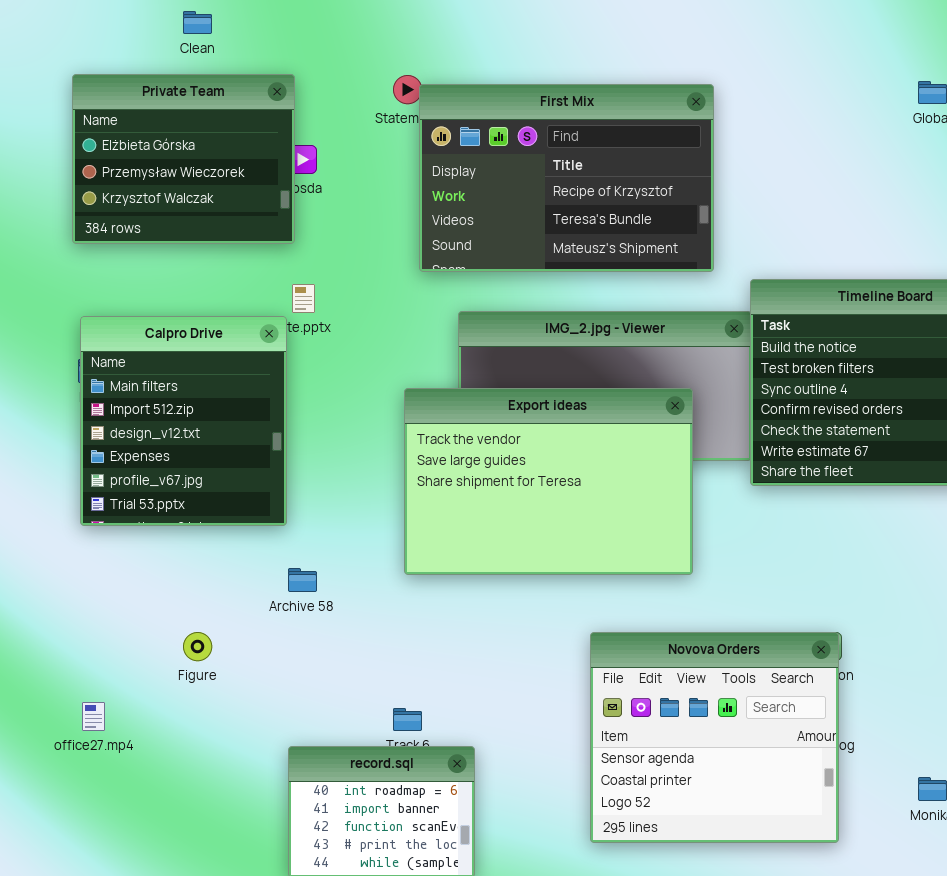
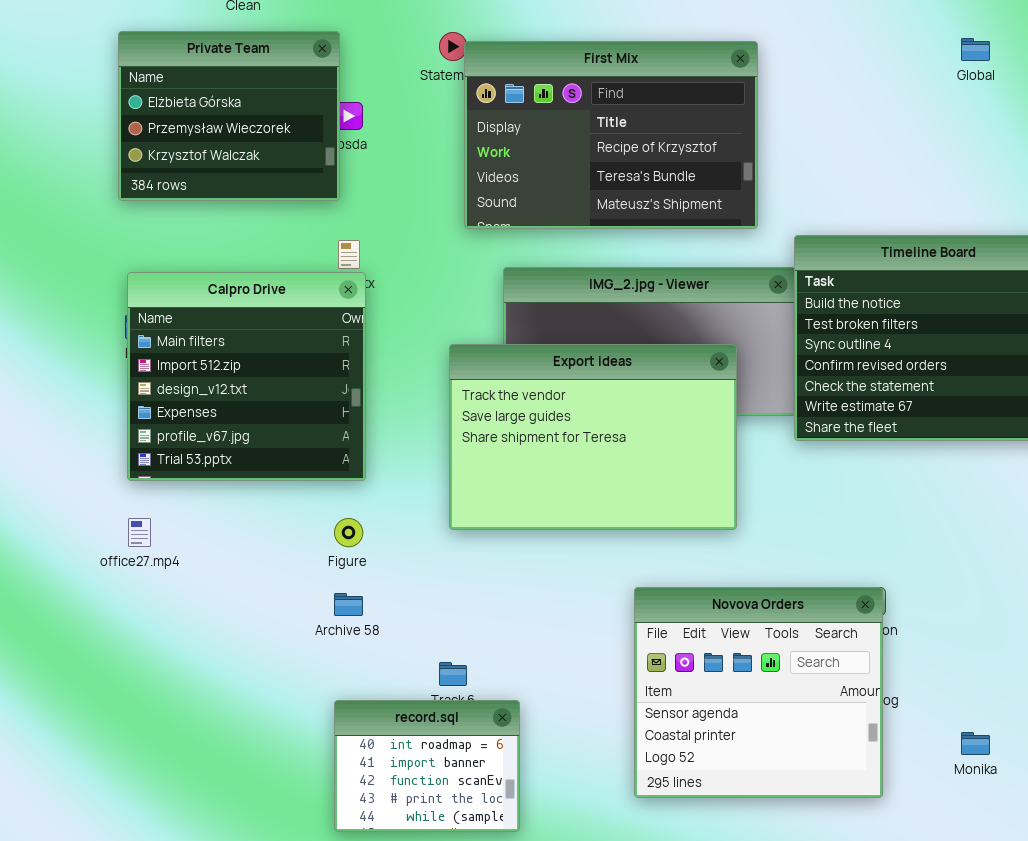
Calpro Drive: [80,316,287,526] -> [127,272,366,481], resized
Archive 58: [288,568,317,592] -> [334,593,363,616], moved
Figure: [183,632,212,661] -> [334,518,363,547], moved
office27.mp4: [82,702,105,731] -> [128,518,151,547], moved

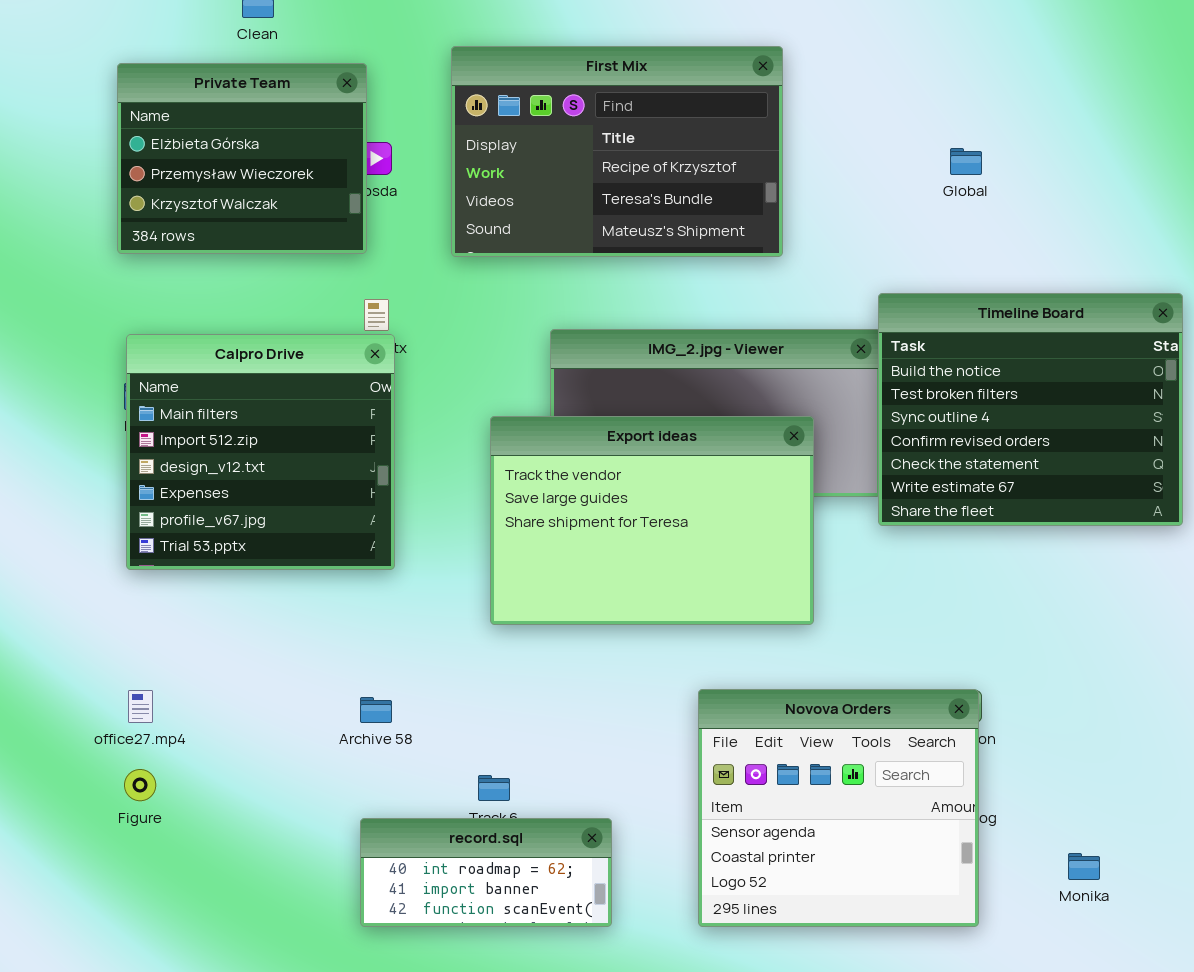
Global: [961,38,990,61] -> [950,148,982,175], moved
First Mix: [464,41,758,229] -> [451,46,783,257], moved
office27.mp4: [128,518,151,547] -> [128,690,153,723], moved
Figure: [334,518,363,547] -> [124,769,156,801], moved
record.sql: [334,700,520,832] -> [360,818,612,927], resized

